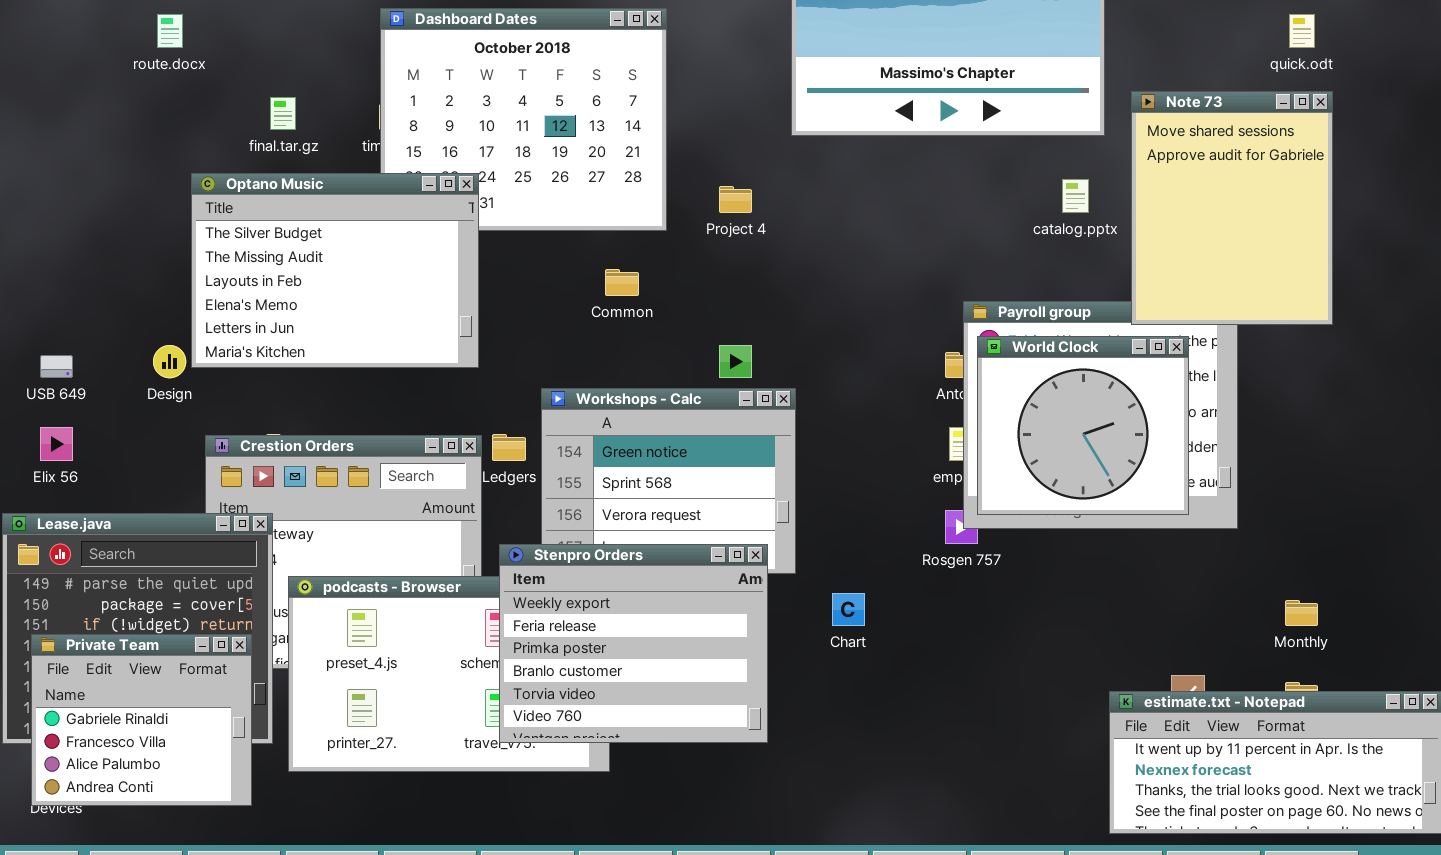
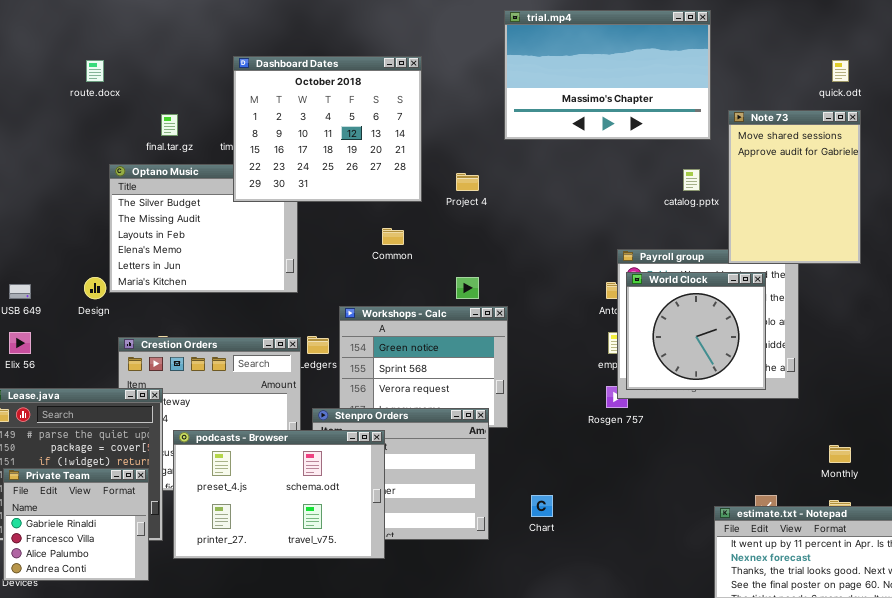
Dashboard Dates: [380,8,667,231] -> [233,56,422,202], raised
podcasts - Browser: [288,576,610,772] -> [173,430,385,559], raised
Chart: [832,593,865,626] -> [531,495,553,517], moved

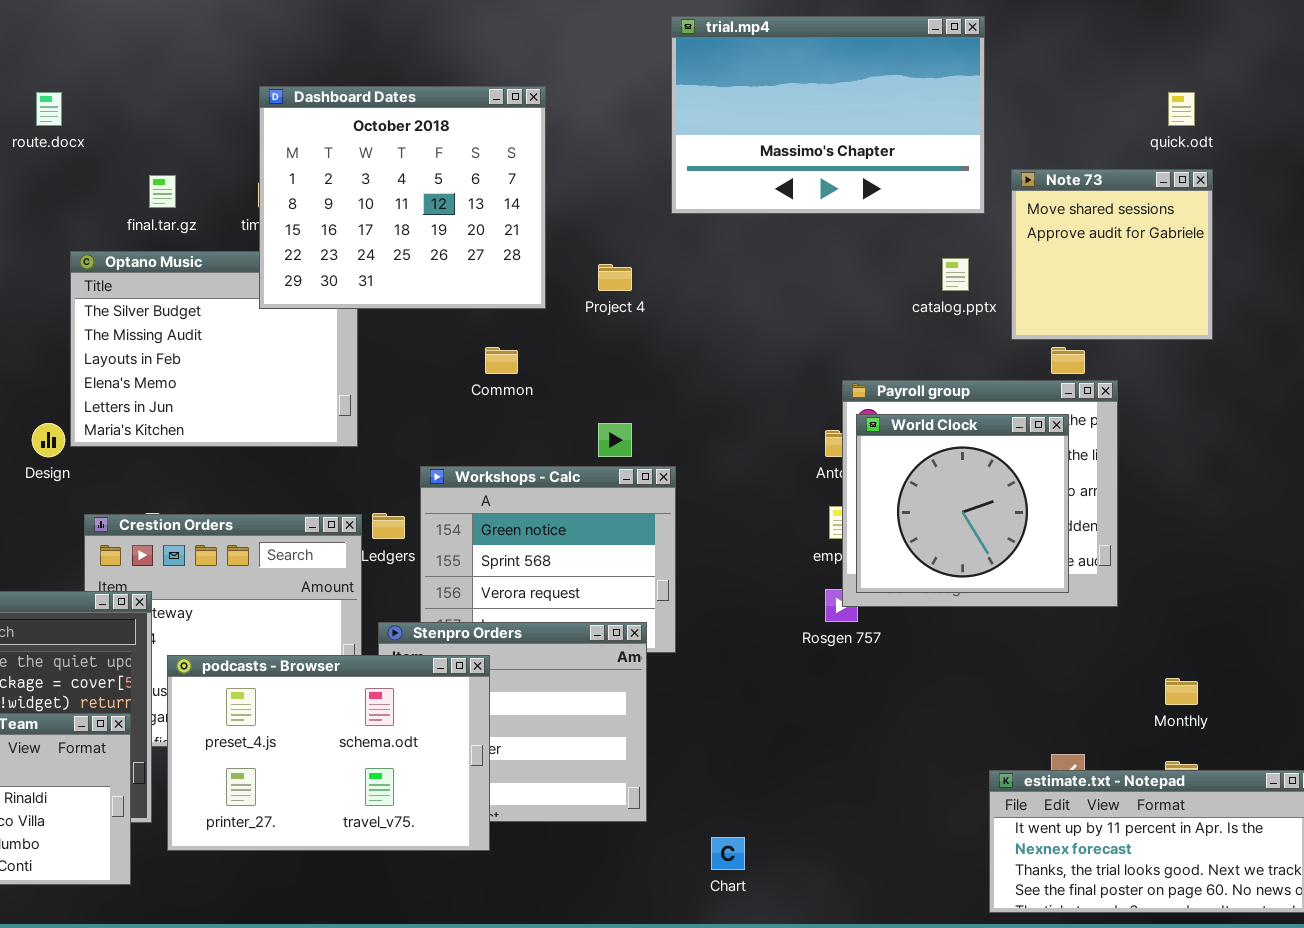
Note 73: [728,110,861,264] -> [1011,169,1213,340], resized
Chart: [531,495,553,517] -> [711,837,745,870], moved

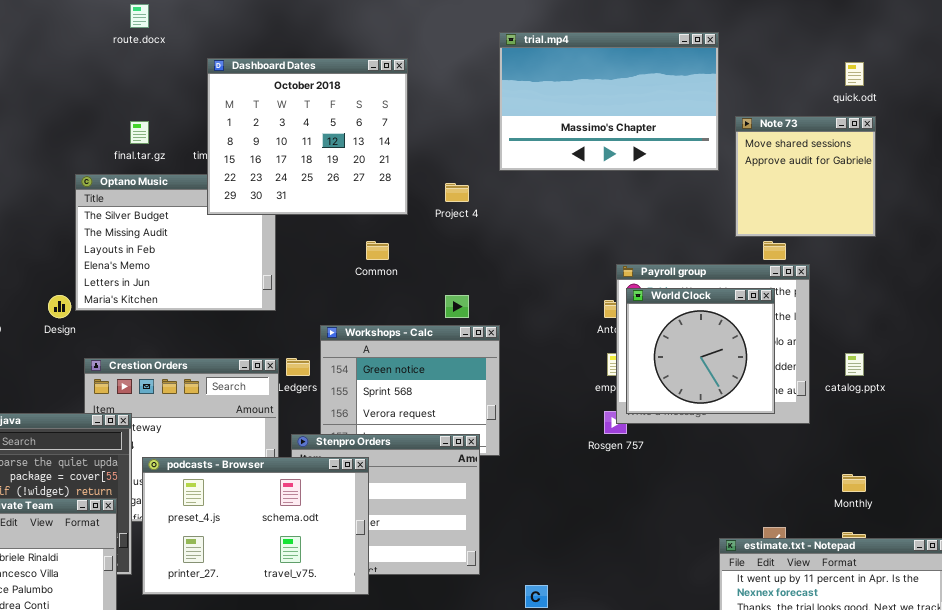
trial.mp4: [671,16,985,214] -> [499,32,719,171], moved
route.docx: [36,92,62,126] -> [130,4,149,28], moved
catalog.pptx: [942,258,969,291] -> [845,353,864,376], moved

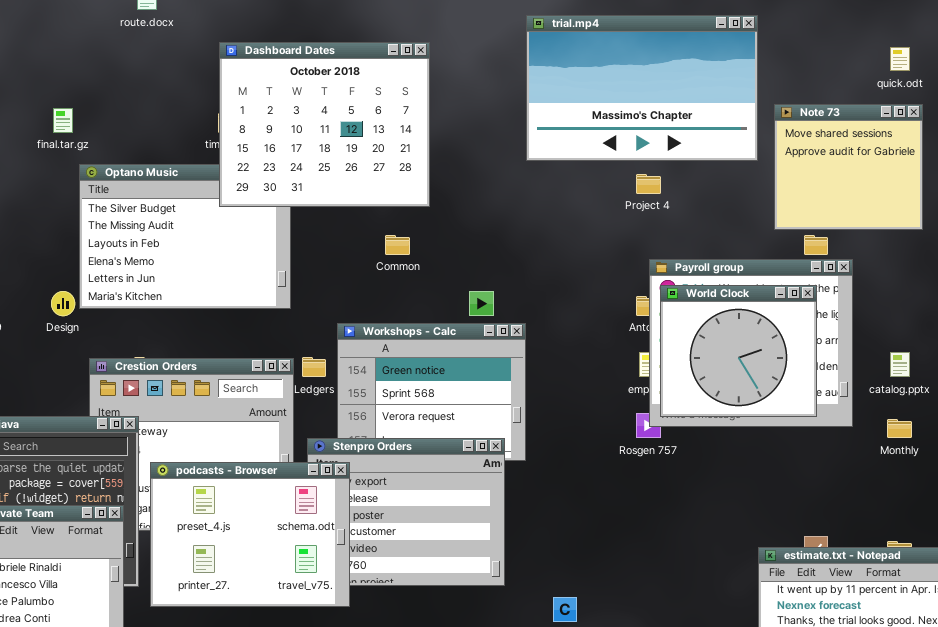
final.tar.gz: [130,121,149,144] -> [53,108,73,133], moved
Project 4: [445,183,469,202] -> [636,174,661,194], moved
podcasts - Browser: [142,457,369,595] -> [150,462,350,607], resized
Monthly: [842,474,866,492] -> [887,419,912,438], moved

